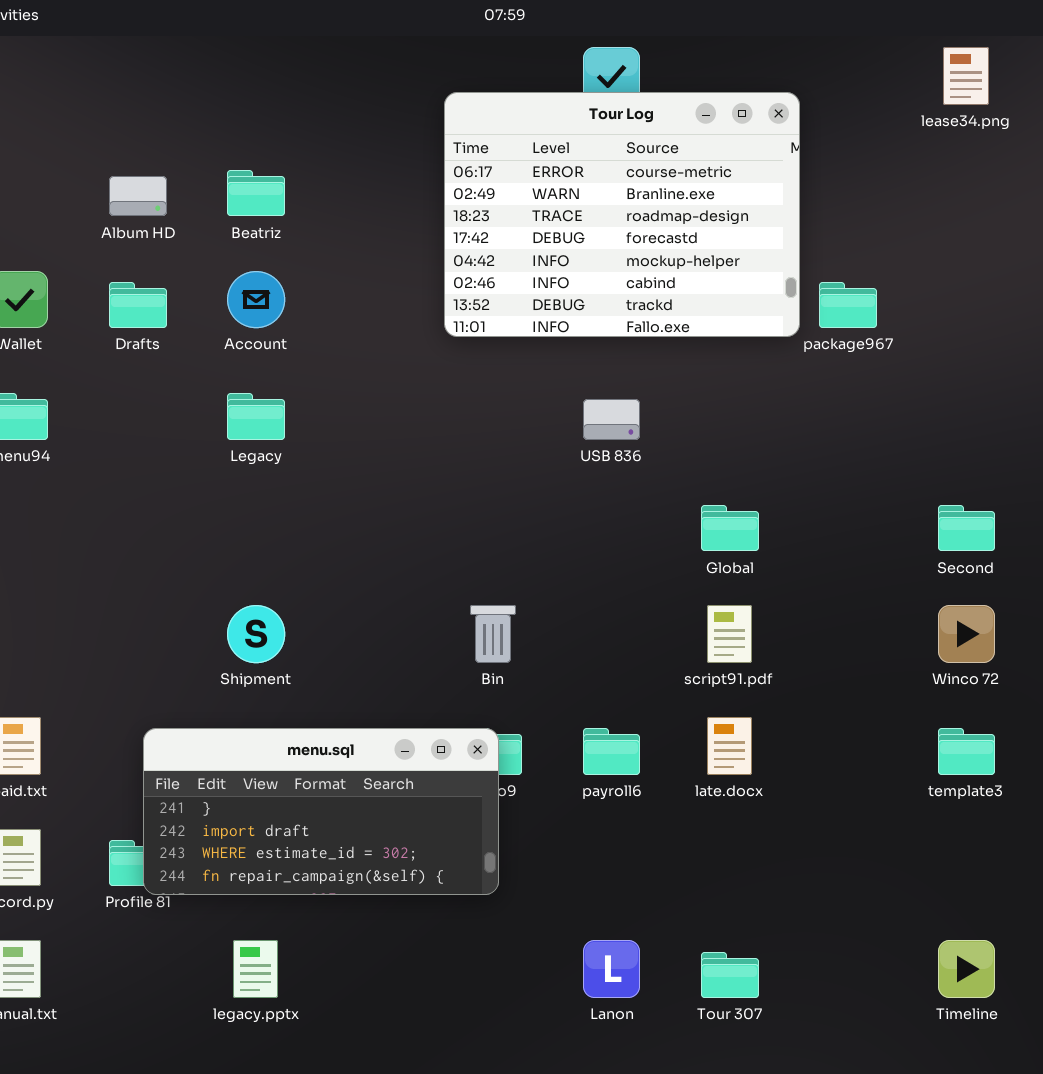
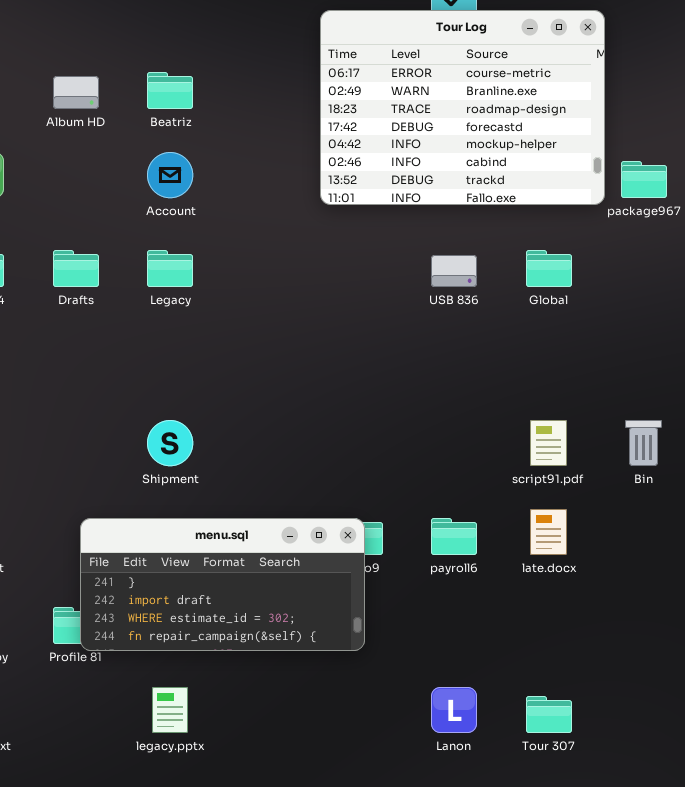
Drafts: [109,282,167,328] -> [53,250,99,287], moved
Global: [701,505,759,551] -> [526,250,572,287], moved
Bin: [470,605,516,663] -> [625,420,662,466], moved

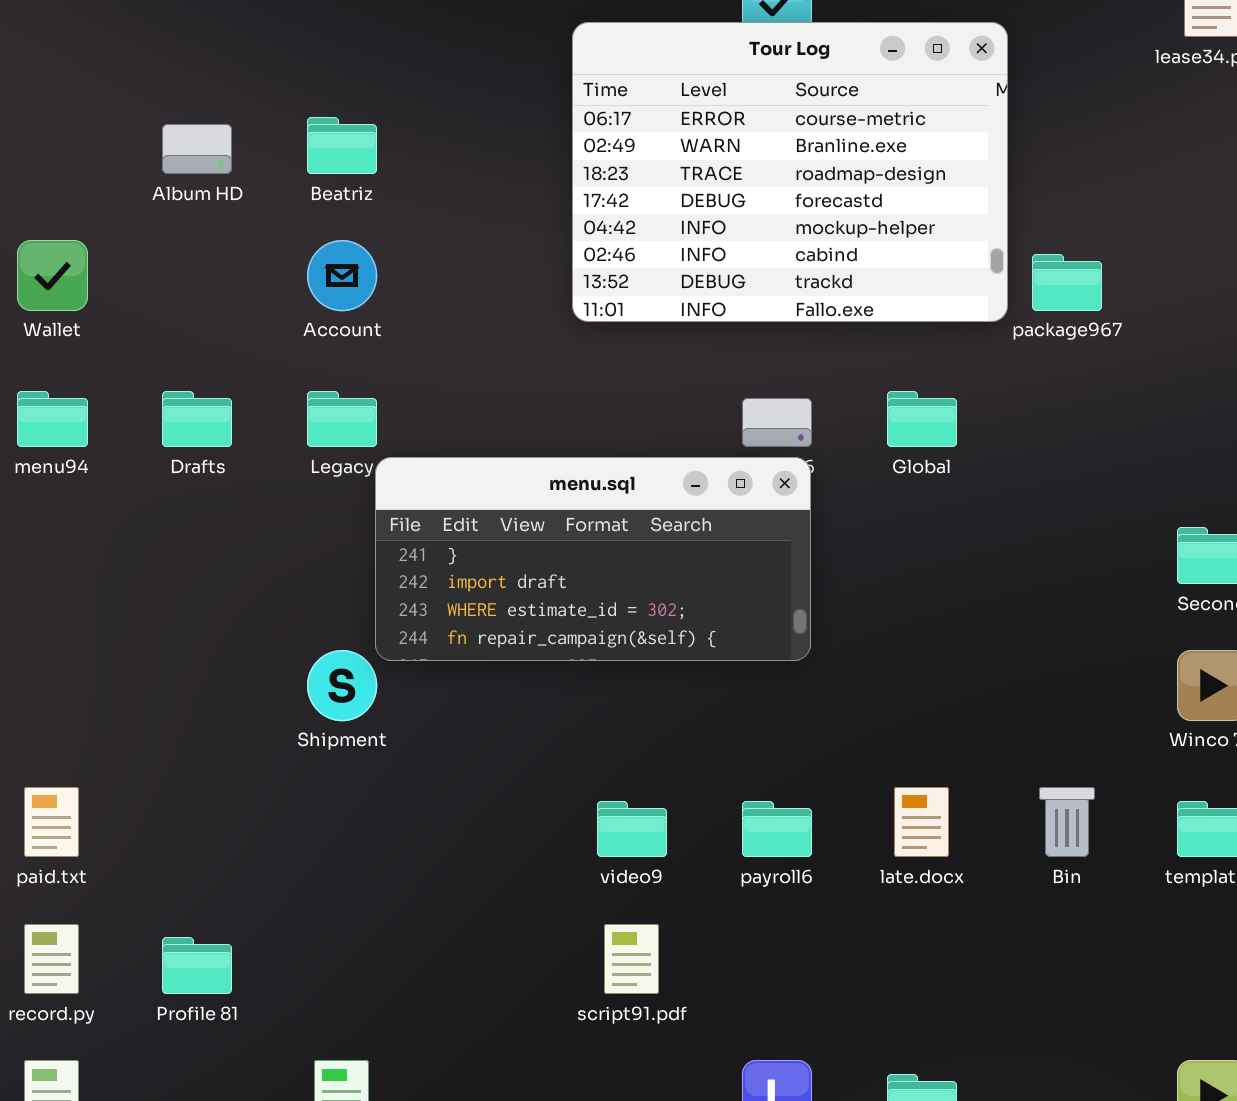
script91.pdf: [530,420,567,466] -> [604,924,659,994], moved
Bin: [625,420,662,466] -> [1039,787,1095,857], moved
menu.sql: [80,518,365,651] -> [375,457,811,661], moved

